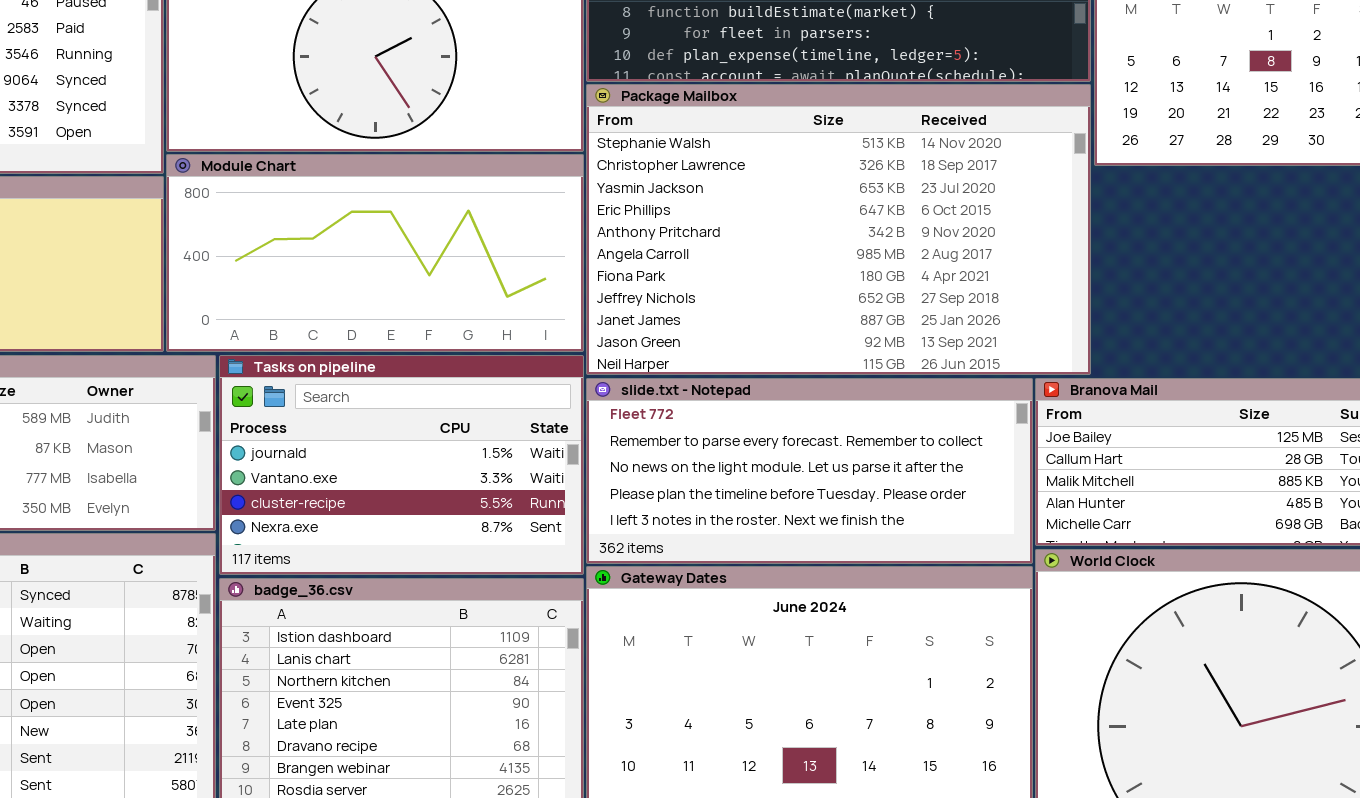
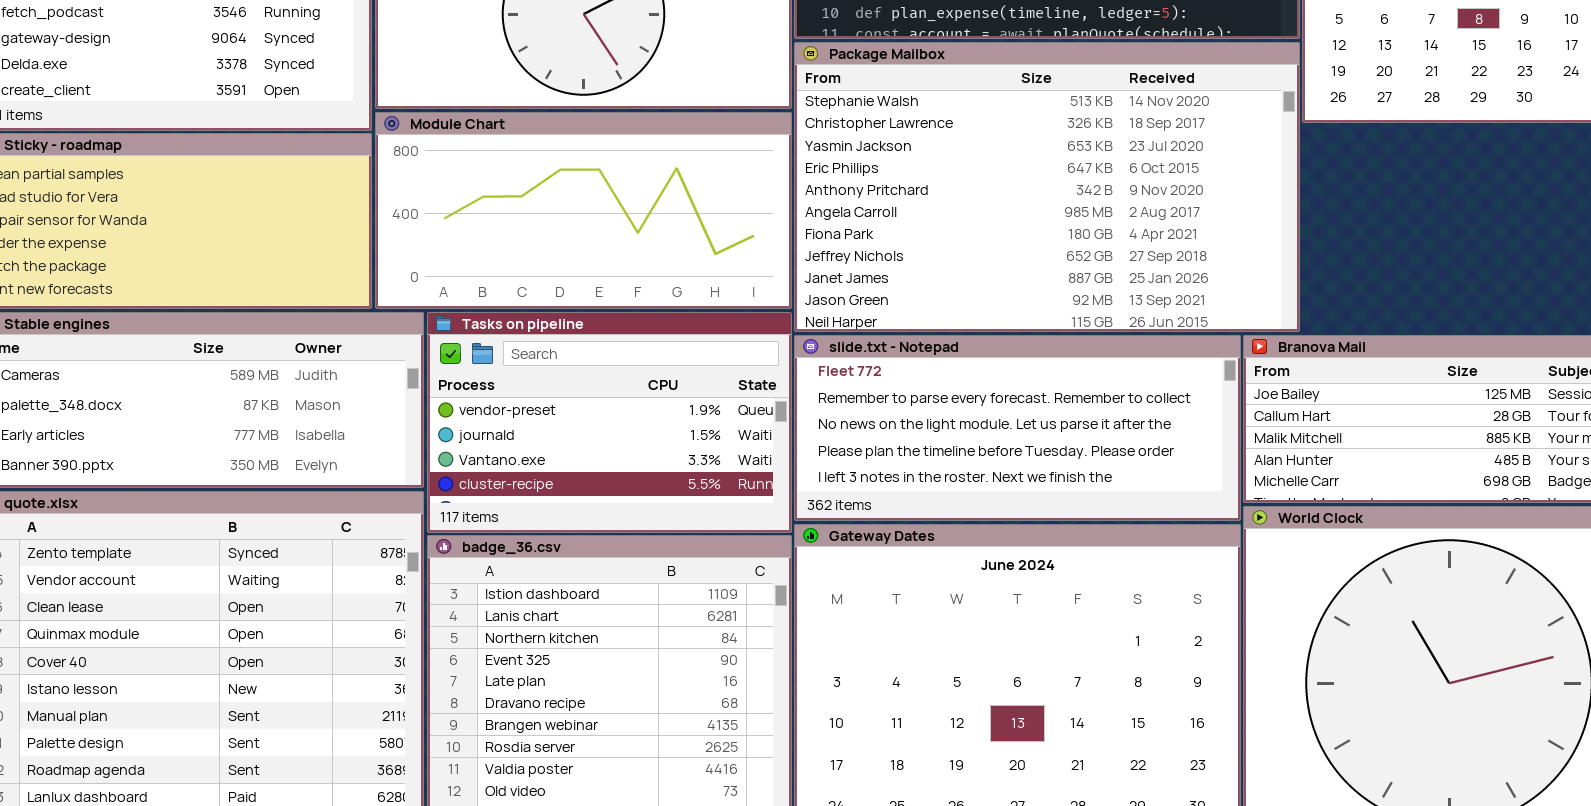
Tasks on pipeline: [219,355,584,575] -> [427,312,792,533], scrolled up 1 row

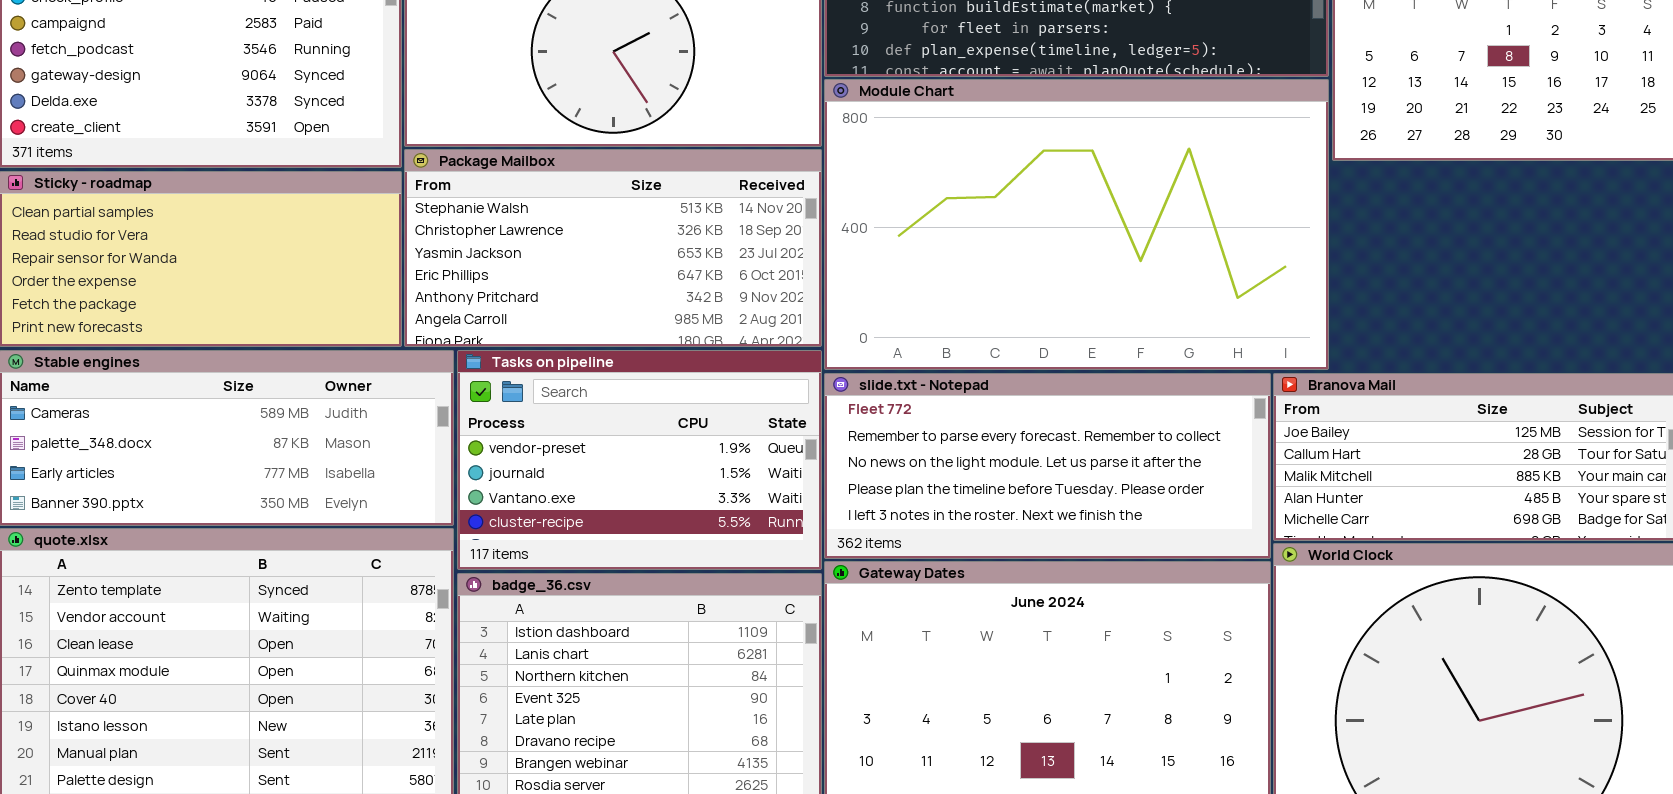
Package Mailbox: [794,42,1300,332] -> [404,149,822,347], moved, resized
Module Chart: [375,112,792,309] -> [824,79,1329,370], moved, resized

